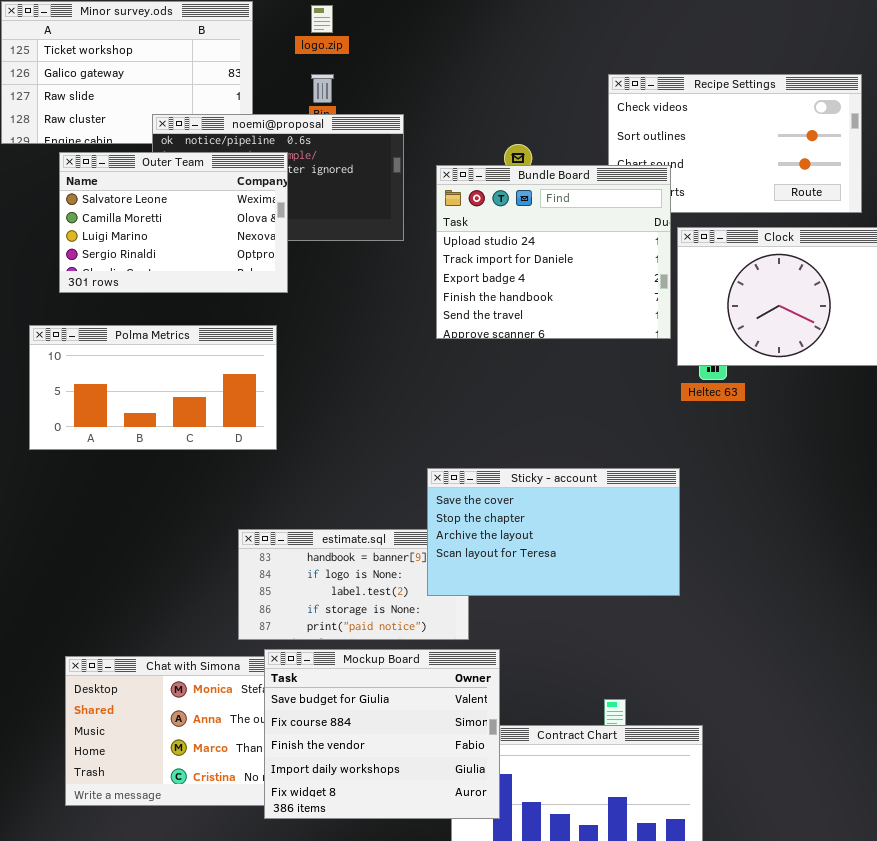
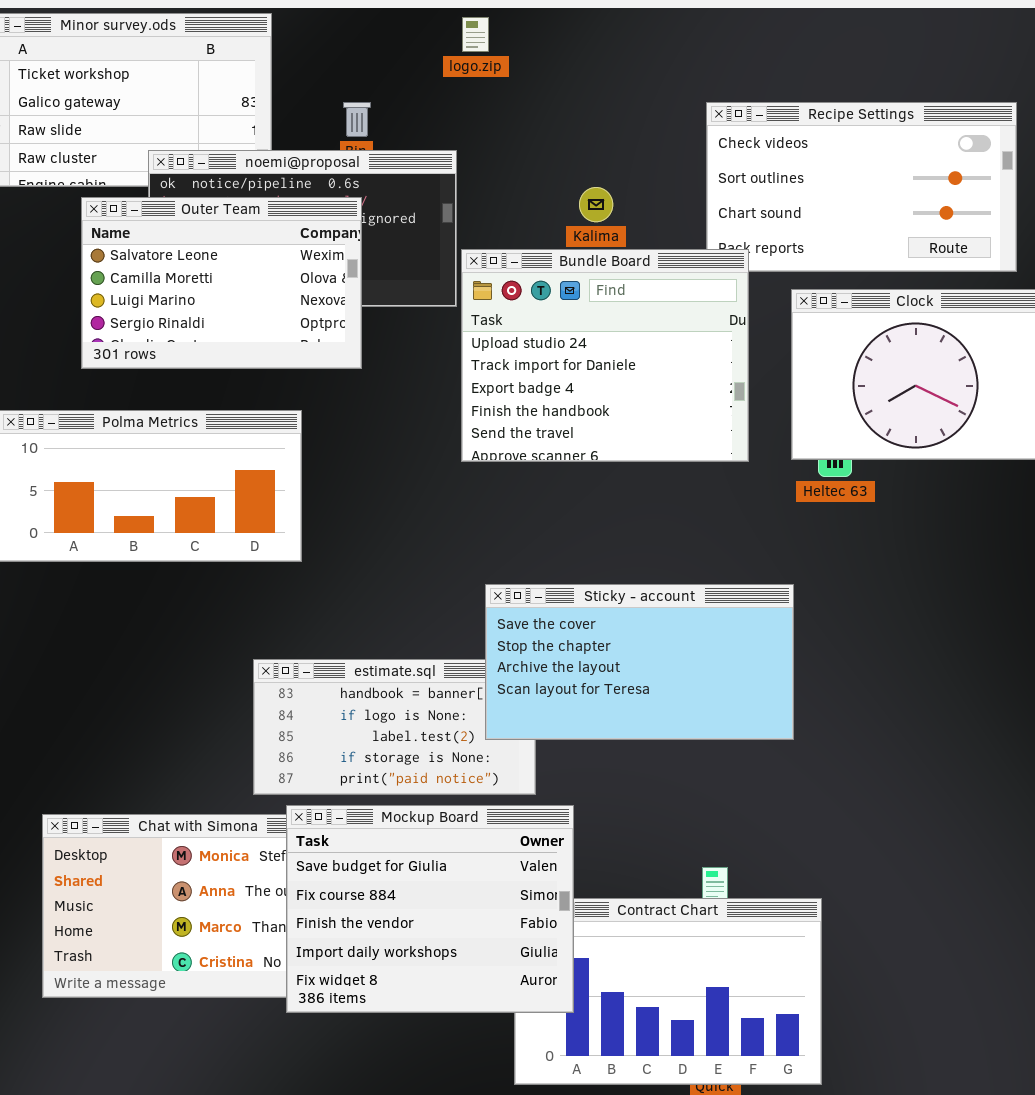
logo.zip: [311,5,333,33] -> [462,17,489,52], moved
Outer Team: [59,152,288,293] -> [81,197,362,369], moved
Bundle Board: [436,165,671,339] -> [461,249,749,462], moved

